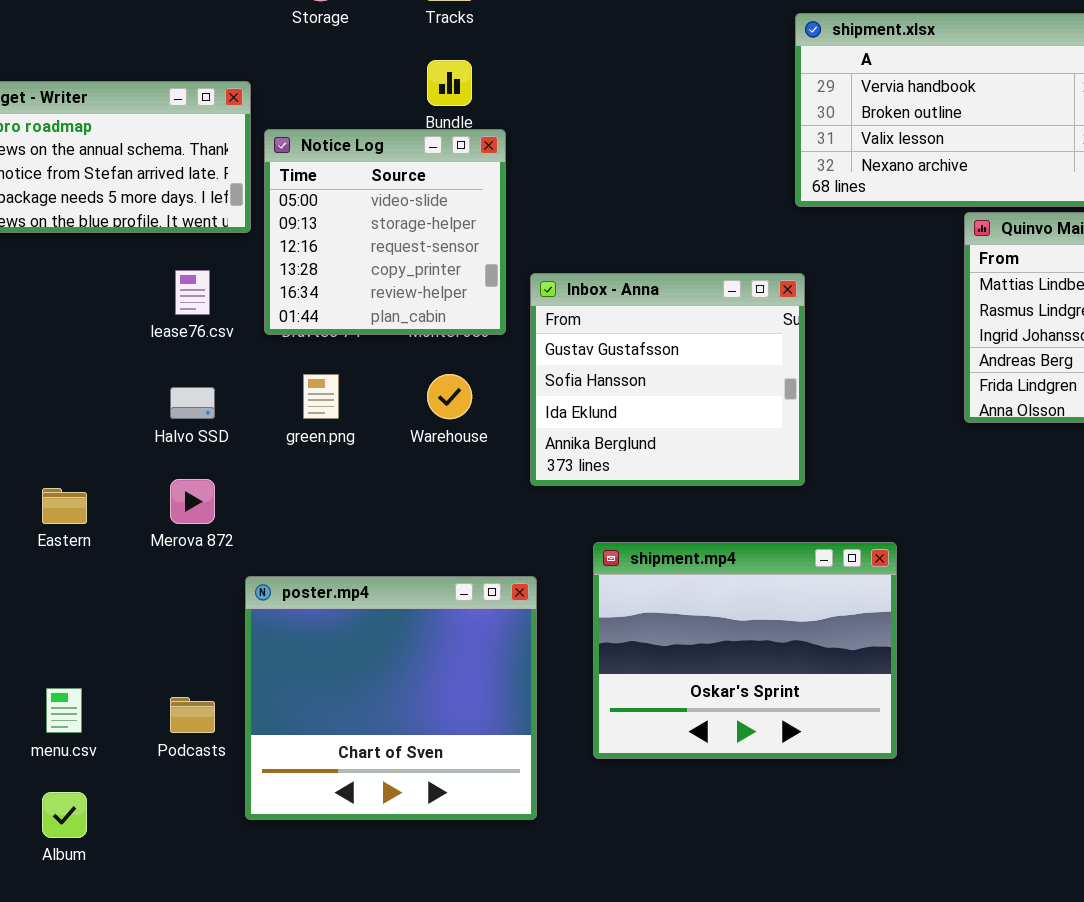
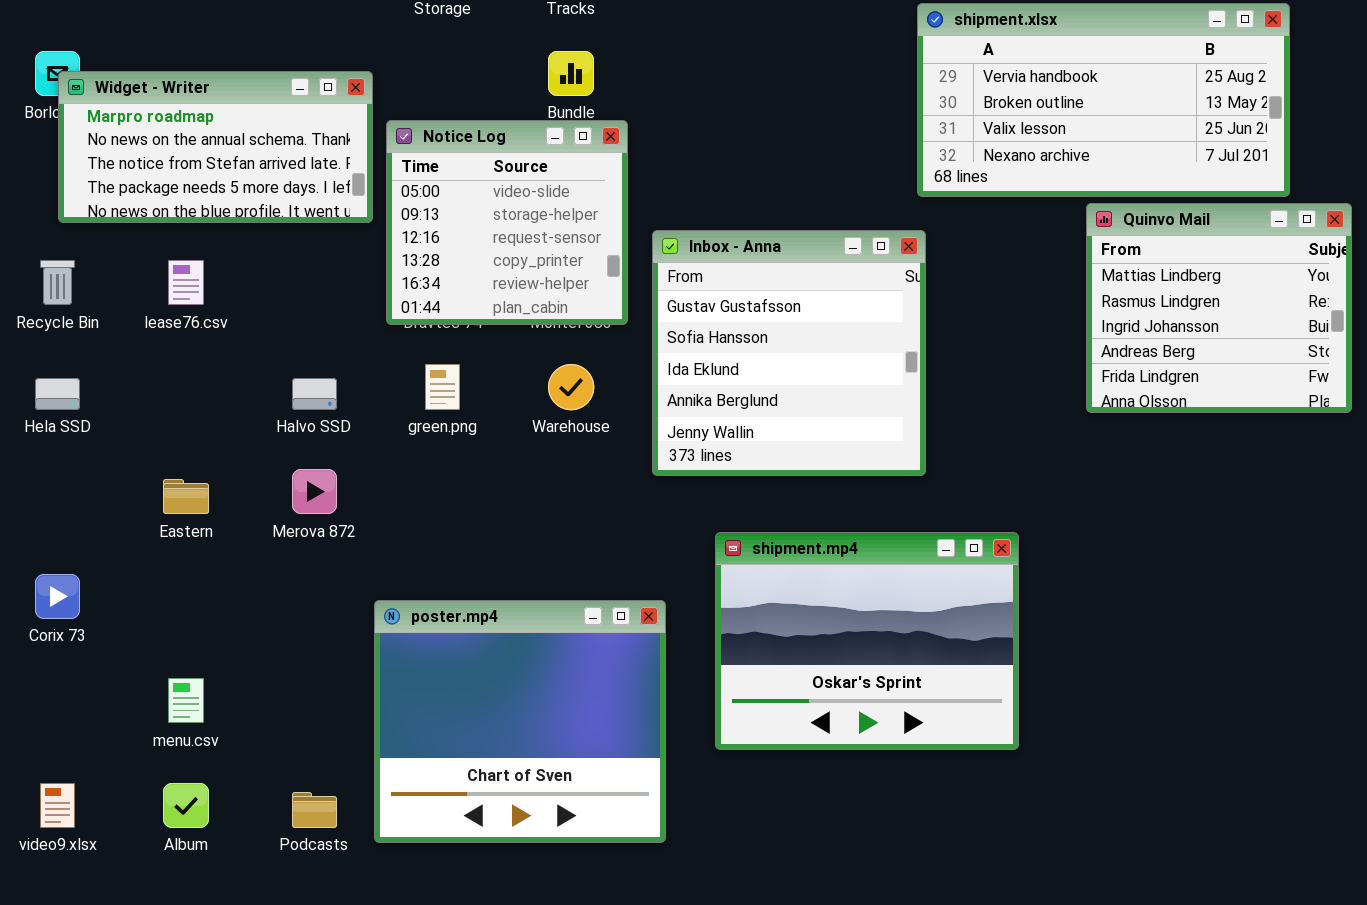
lease76.csv: [175,270,210,315] -> [168,260,204,305], moved
Inbox - Anna: [530,273,805,486] -> [652,230,926,476], resized
poster.mp4: [245,576,537,820] -> [374,600,666,843], moved
Podcasts: [170,697,215,733] -> [292,792,337,828], moved

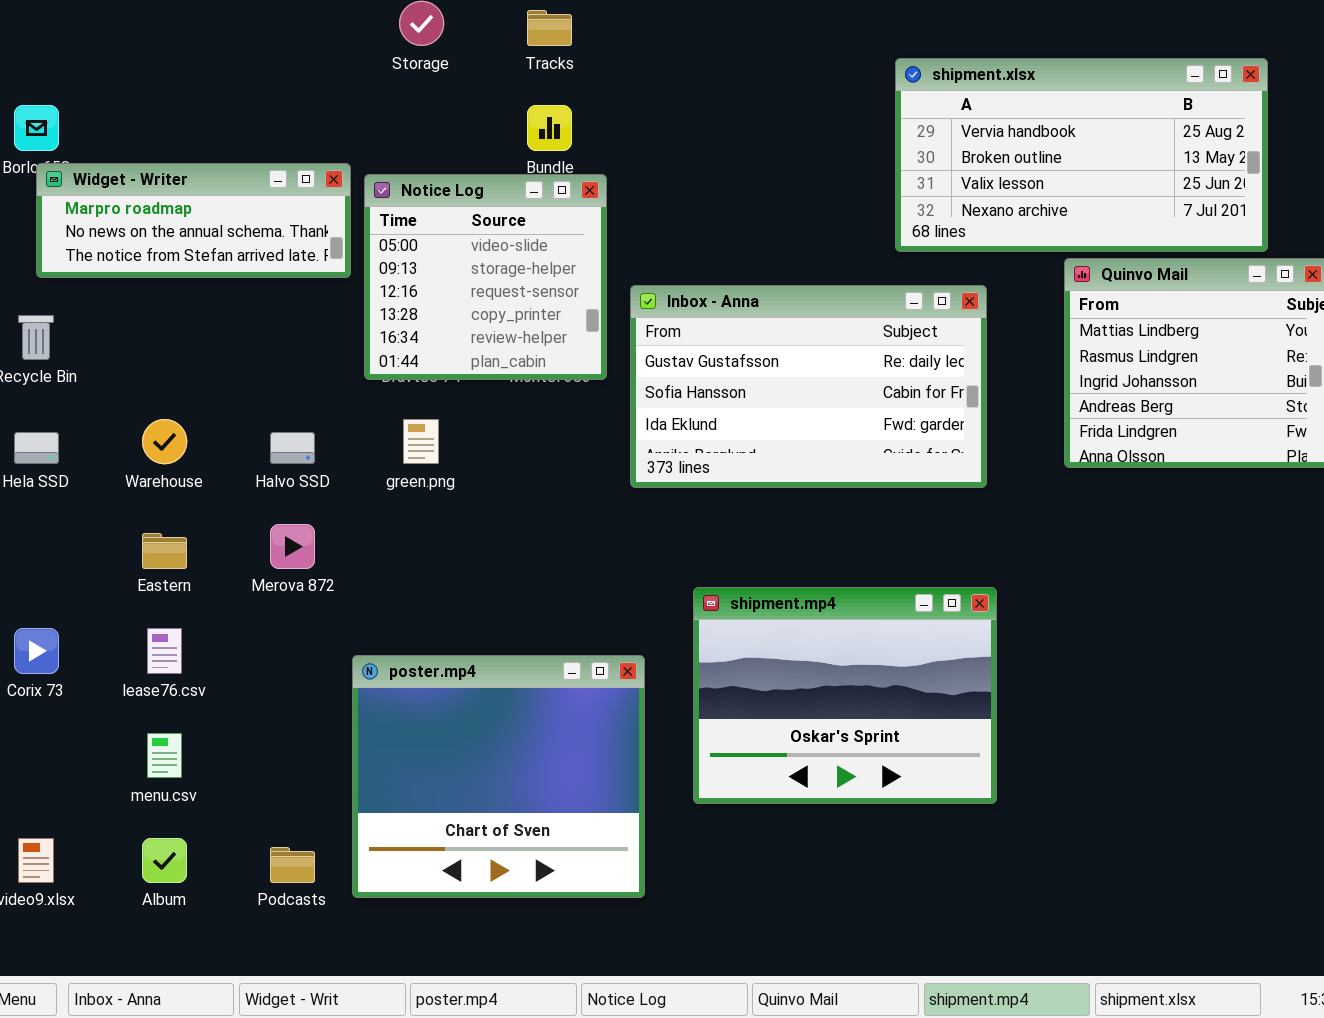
Widget - Writer: [58,71,373,223] -> [36,163,351,278], resized
Inbox - Anna: [652,230,926,476] -> [630,285,987,488], resized
lease76.csv: [168,260,204,305] -> [147,628,182,674], moved
Warehouse: [548,364,594,410] -> [142,419,187,464], moved

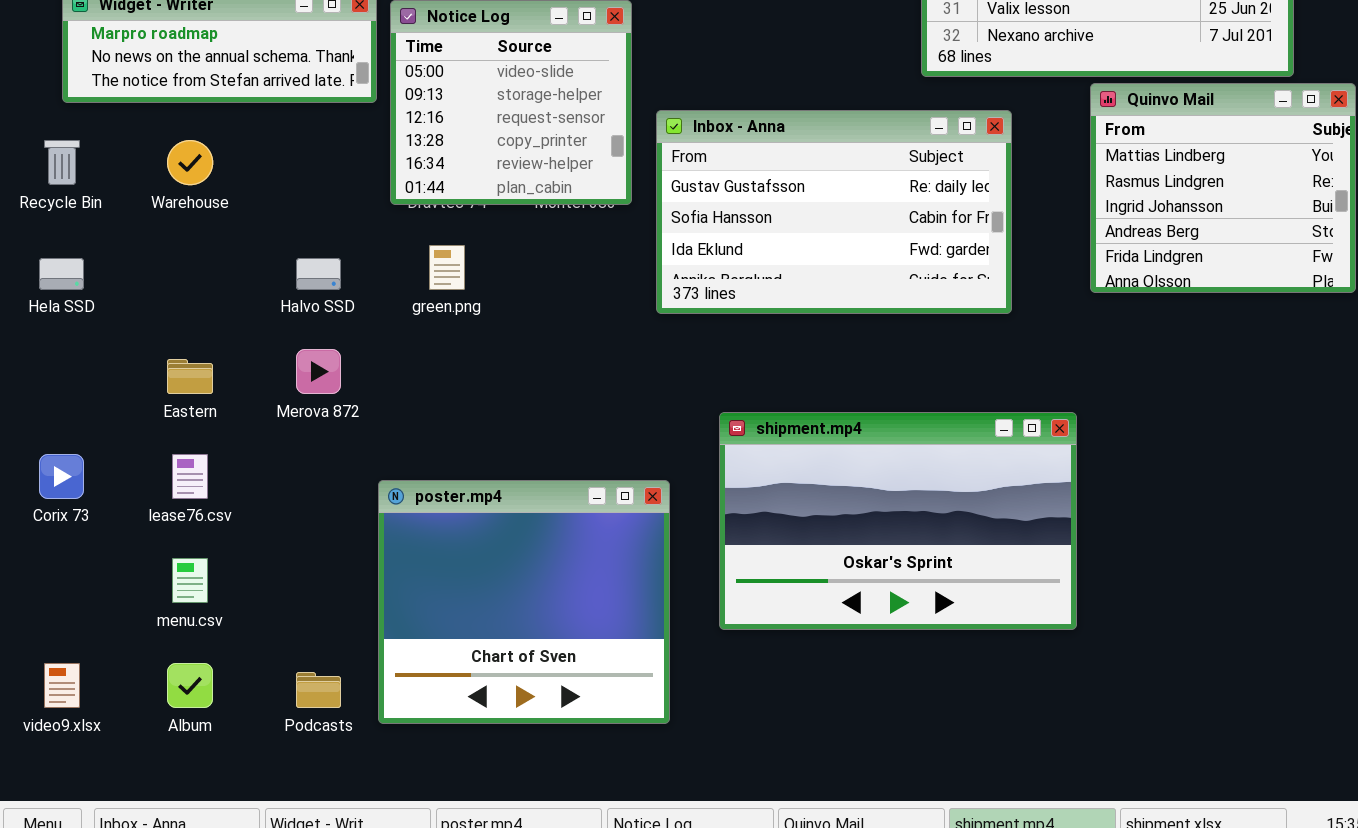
Warehouse: [142,419,187,464] -> [167,140,213,185], moved
shipment.mp4: [693,587,997,804] -> [719,412,1077,630], resized

